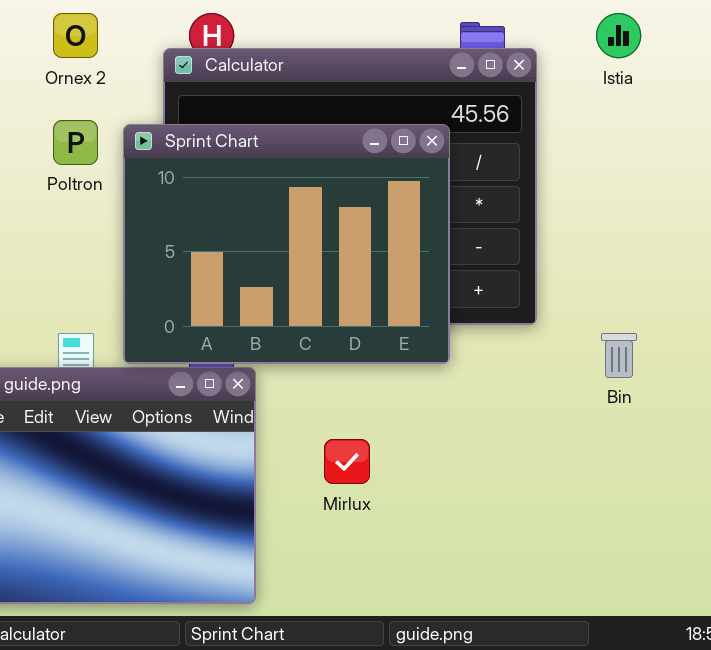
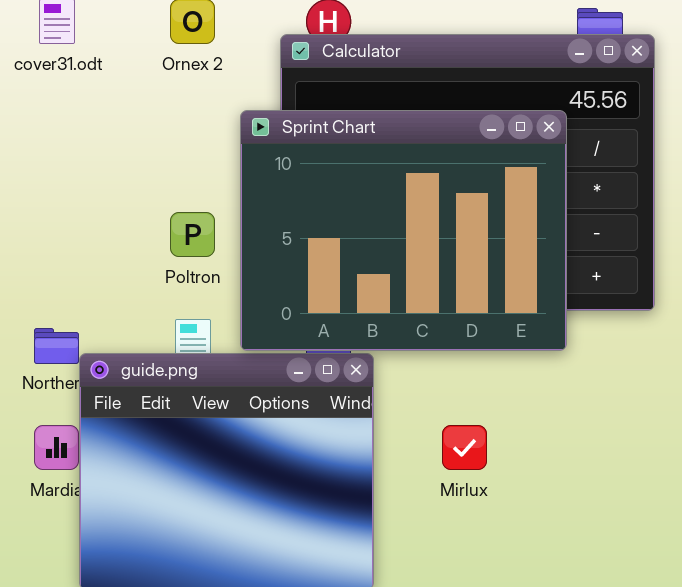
Poltron: [53,120,98,165] -> [170,212,215,257], moved

